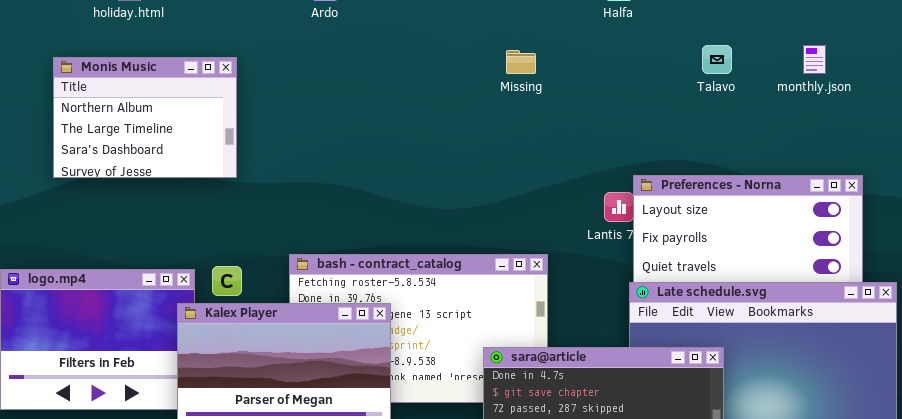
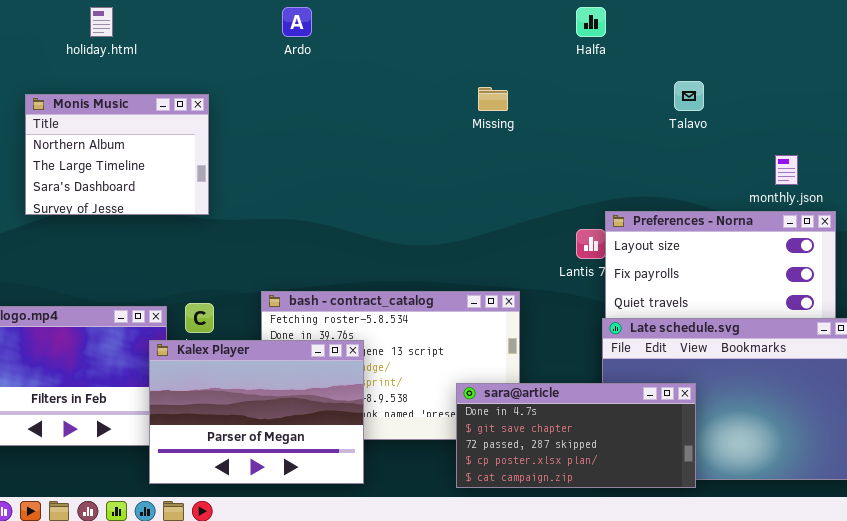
monthly.json: [803,45,826,74] -> [775,155,798,185], moved

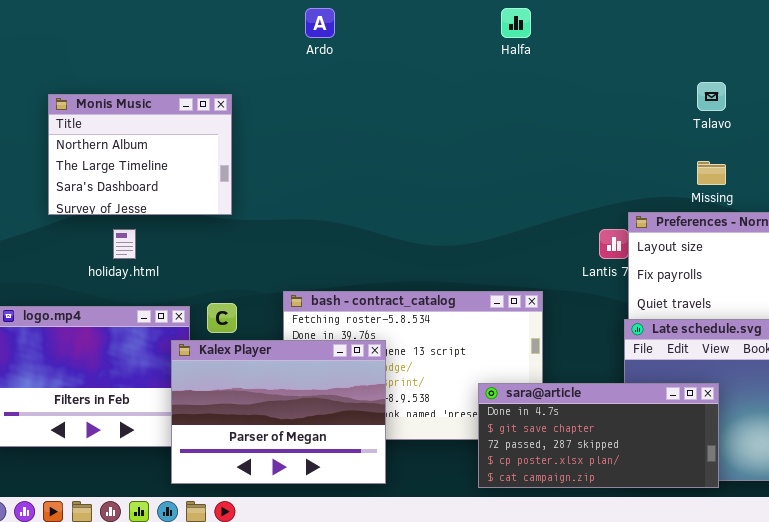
holiday.html: [90,7,113,37] -> [113,229,136,259], moved
Halfa: [576,7,606,37] -> [501,8,531,38], moved
Missing: [478,87,508,111] -> [697,161,726,185], moved

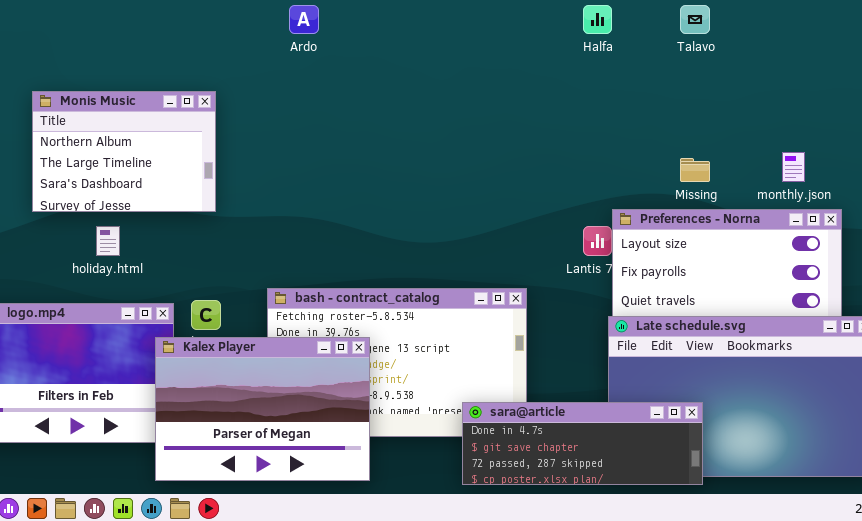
Halfa: [501,8,531,38] -> [583,5,612,34], moved
Talavo: [697,82,726,111] -> [680,5,710,34], moved
sara@article: [478,383,719,488] -> [462,402,703,485], resized

